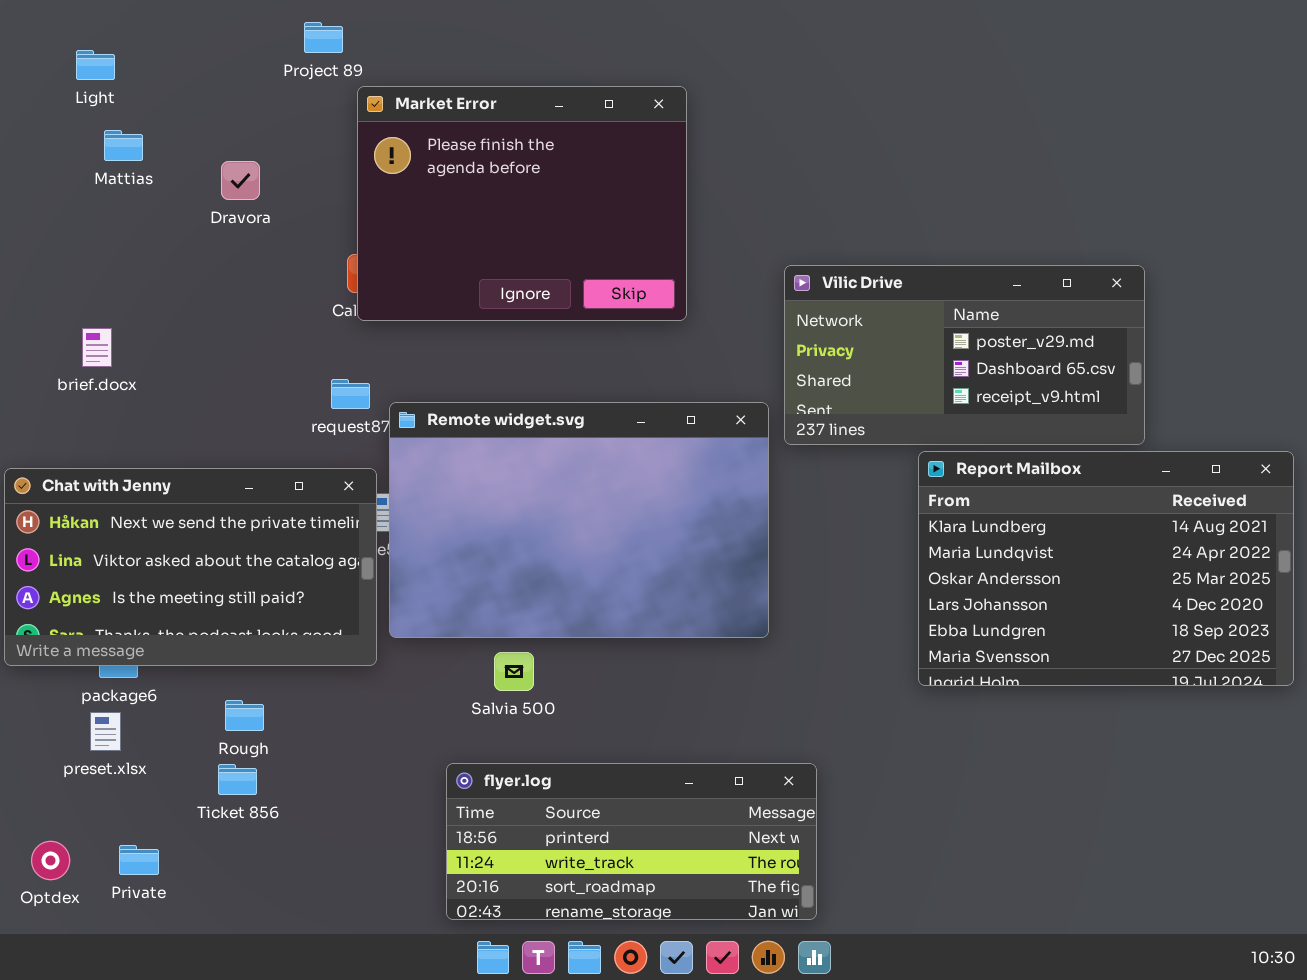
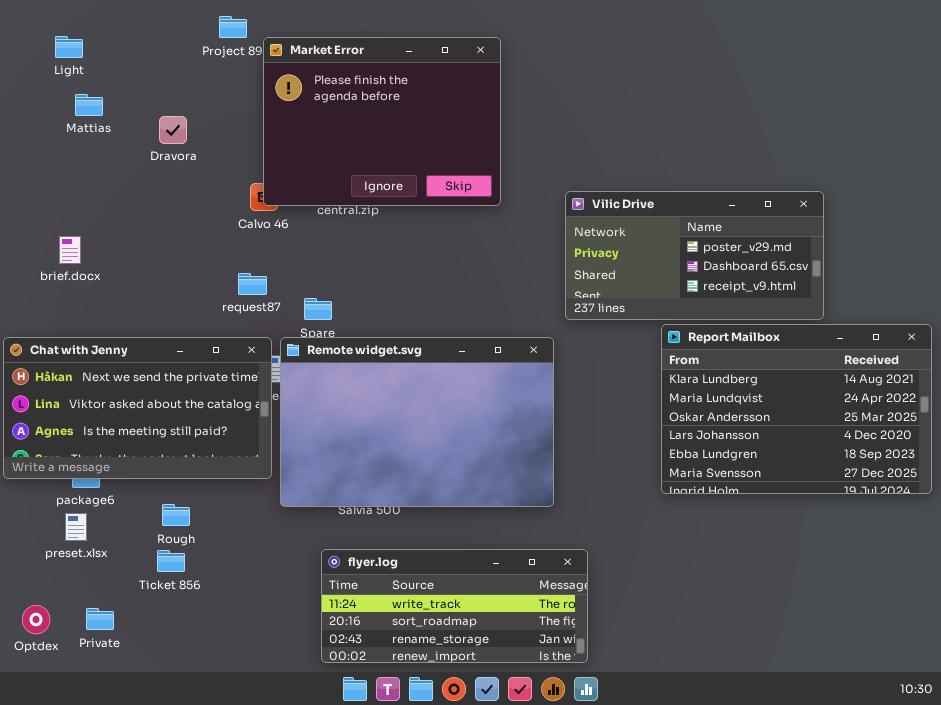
Market Error: [357,86,687,321] -> [263,37,501,206], moved
Remote widget.svg: [389,402,769,638] -> [280,337,554,507], moved
flyer.log: [446,763,817,920] -> [321,549,588,663], scrolled down 1 row

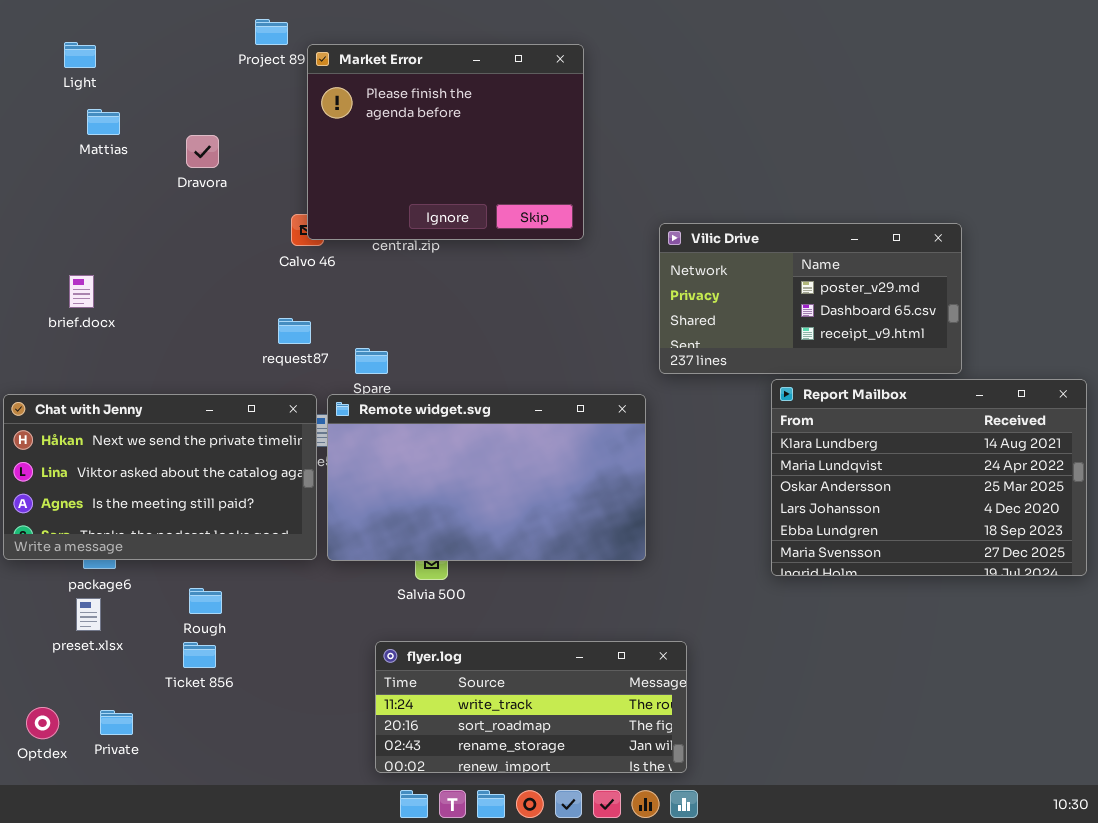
Remote widget.svg: [280,337,554,507] -> [327,394,646,561], resized

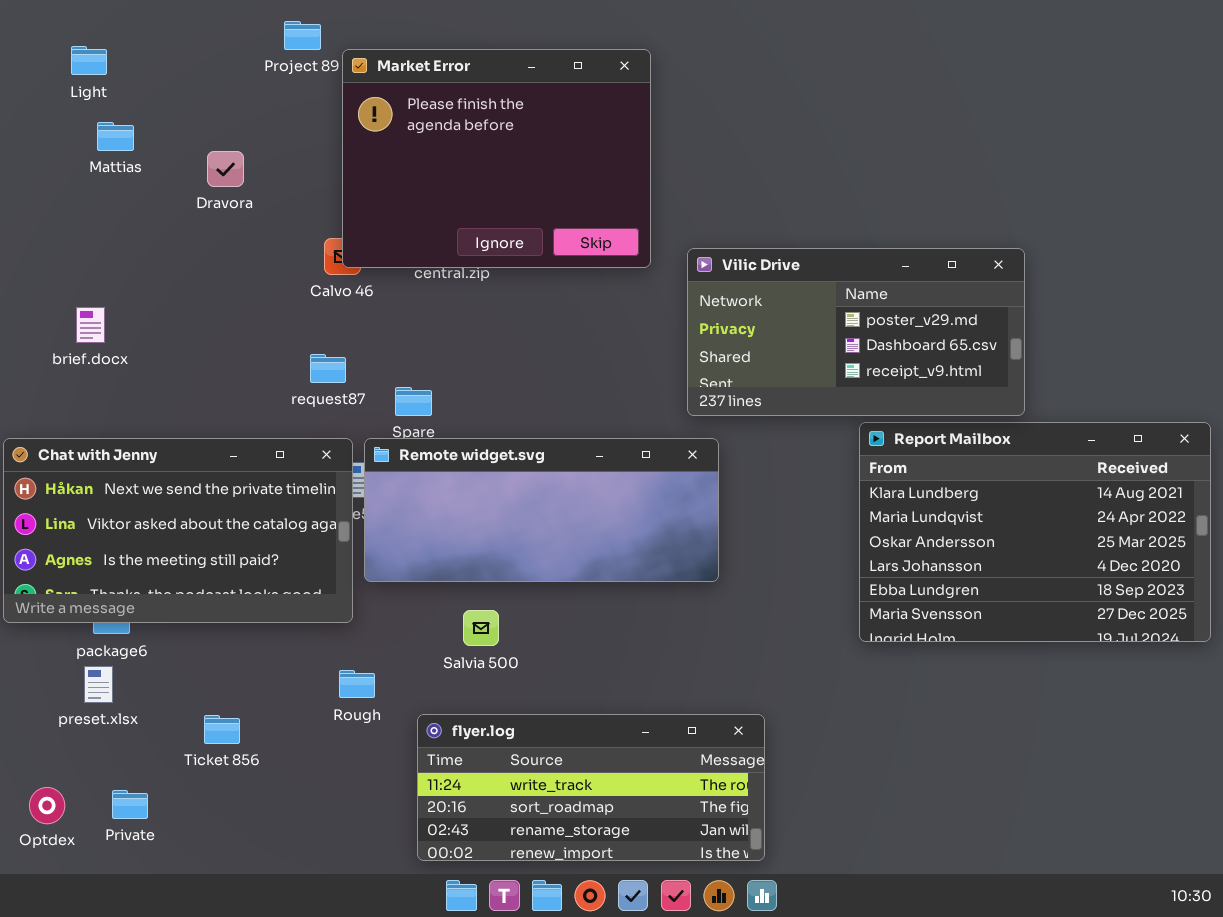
Vilic Drive: [659,223,962,374] -> [687,248,1025,416], moved
Remote widget.svg: [327,394,646,561] -> [364,438,719,582], resized
Rough: [189,588,222,614] -> [339,670,375,698], moved

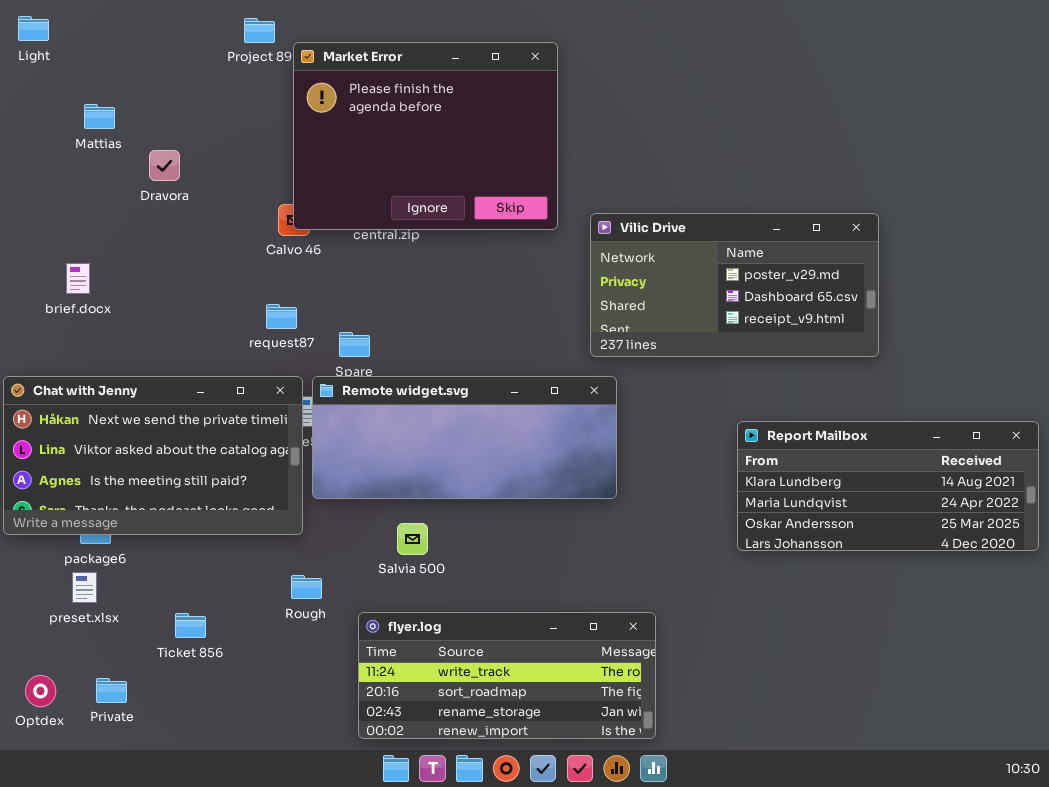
Light: [71,46,107,75] -> [18,16,49,41], moved
Dravora: [207,151,244,187] -> [149,150,180,181], moved
Report Mailbox: [859,422,1211,642] -> [737,421,1039,551], resized

